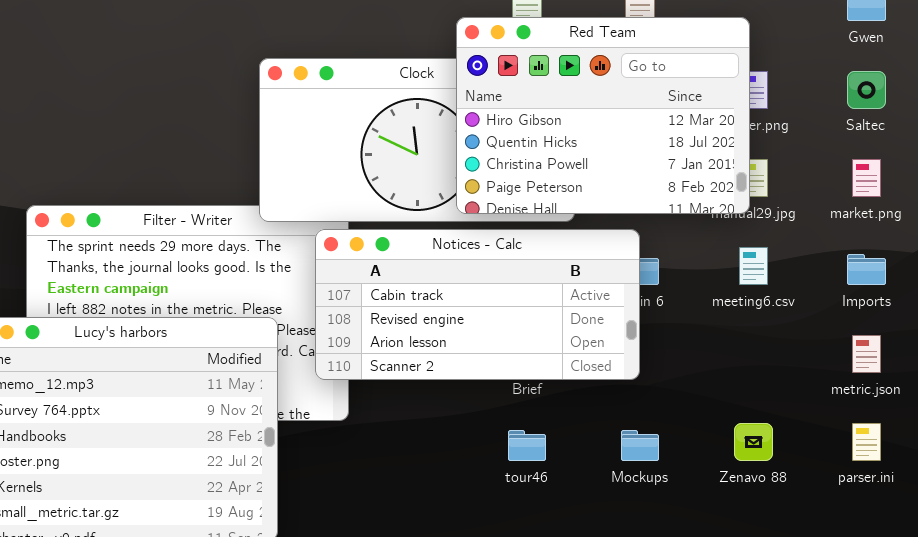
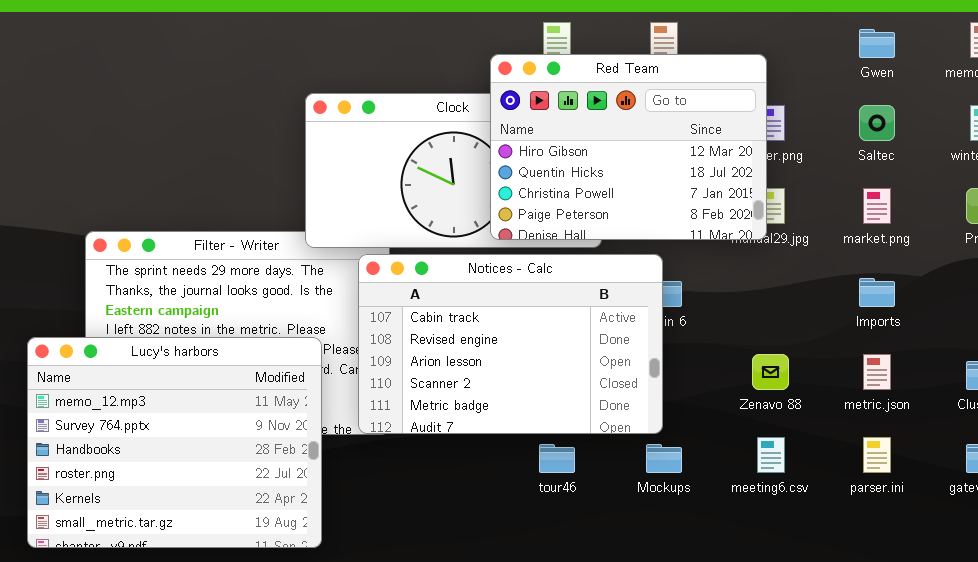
Notices - Calc: [315,229,640,380] -> [358,254,663,434], resized
meeting6.csv: [739,247,768,285] -> [757,437,785,473], moved
Zenavo 88: [734,423,773,461] -> [752,354,789,390], moved

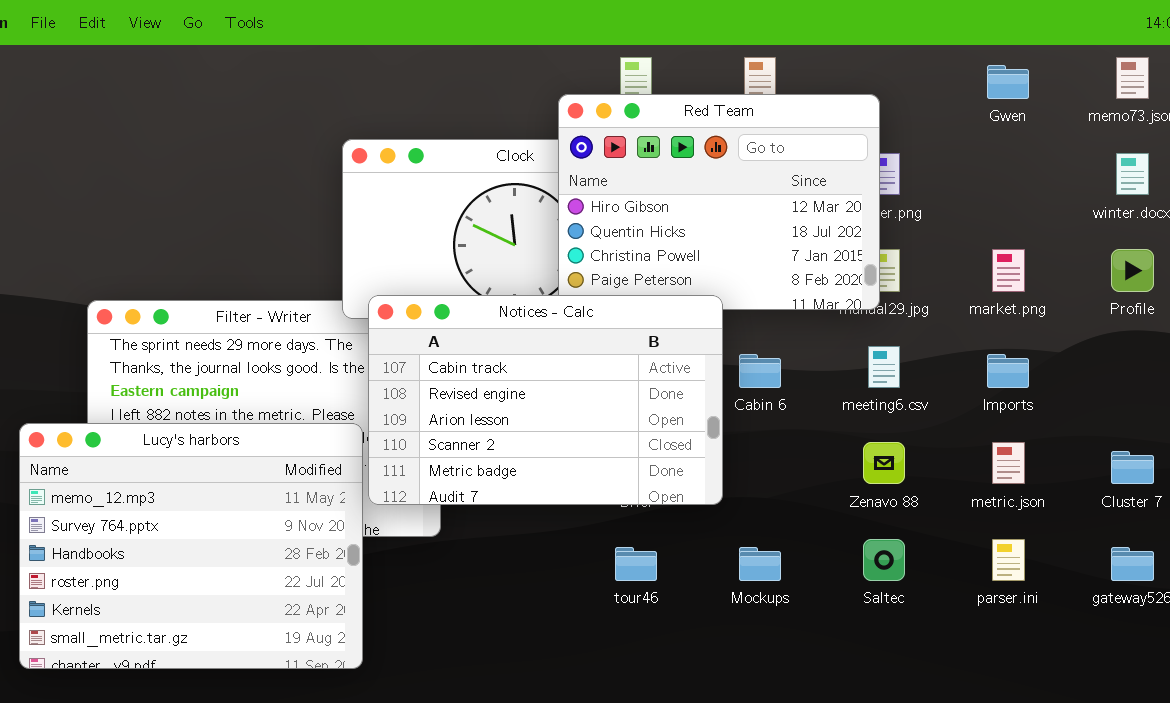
Saltec: [859,105,895,141] -> [863,539,905,581], moved
Notices - Calc: [358,254,663,434] -> [368,295,723,505], moved
meeting6.csv: [757,437,785,473] -> [868,346,900,388], moved

